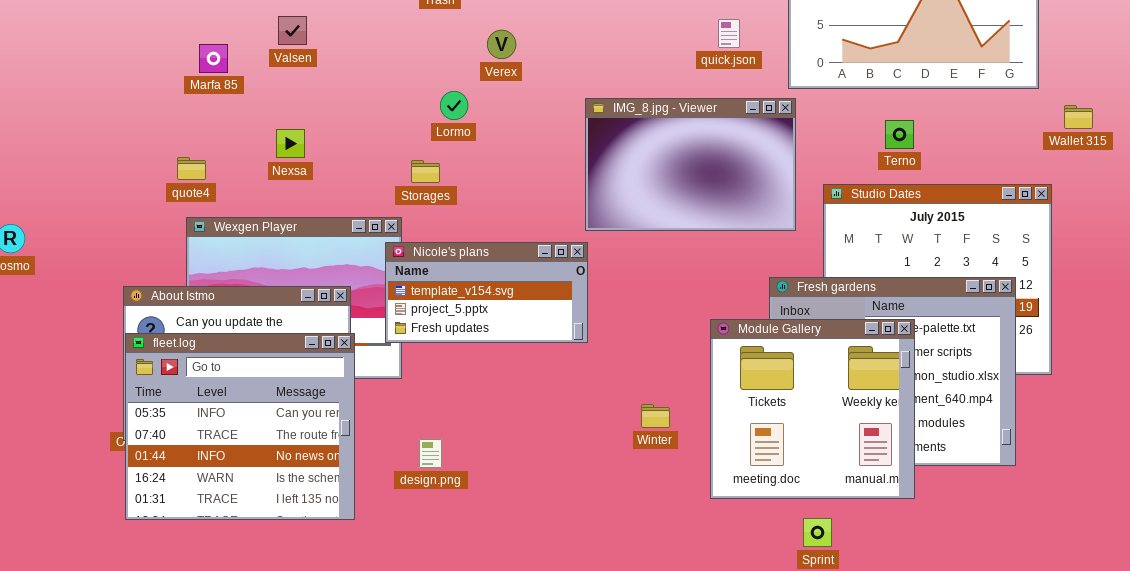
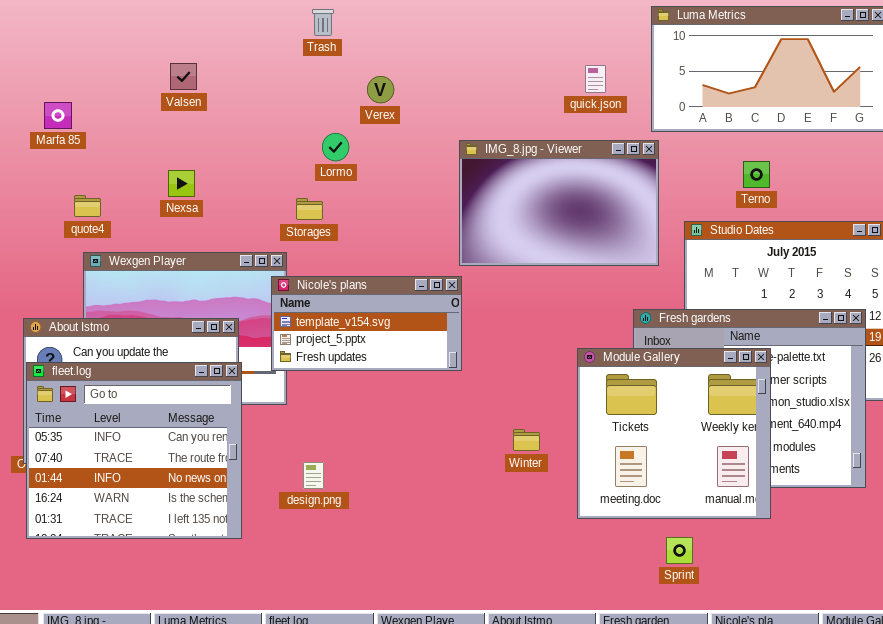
Marfa 85: [199,44,228,73] -> [44,102,72,129], moved

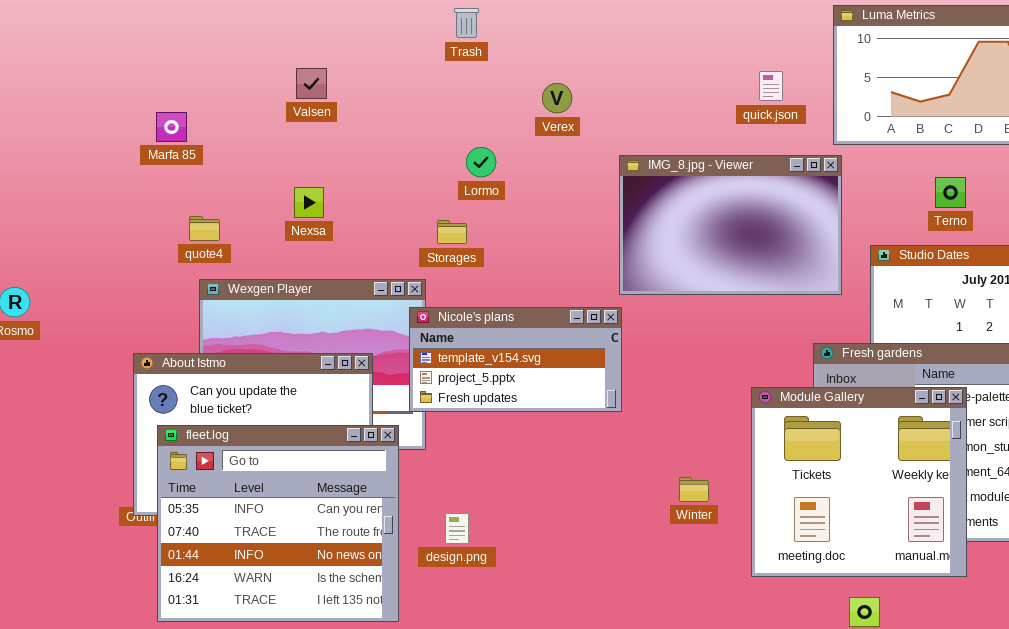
Verex: [367,76,394,103] -> [542,83,572,113], moved
fleet.log: [26,362,242,539] -> [157,425,399,622], moved

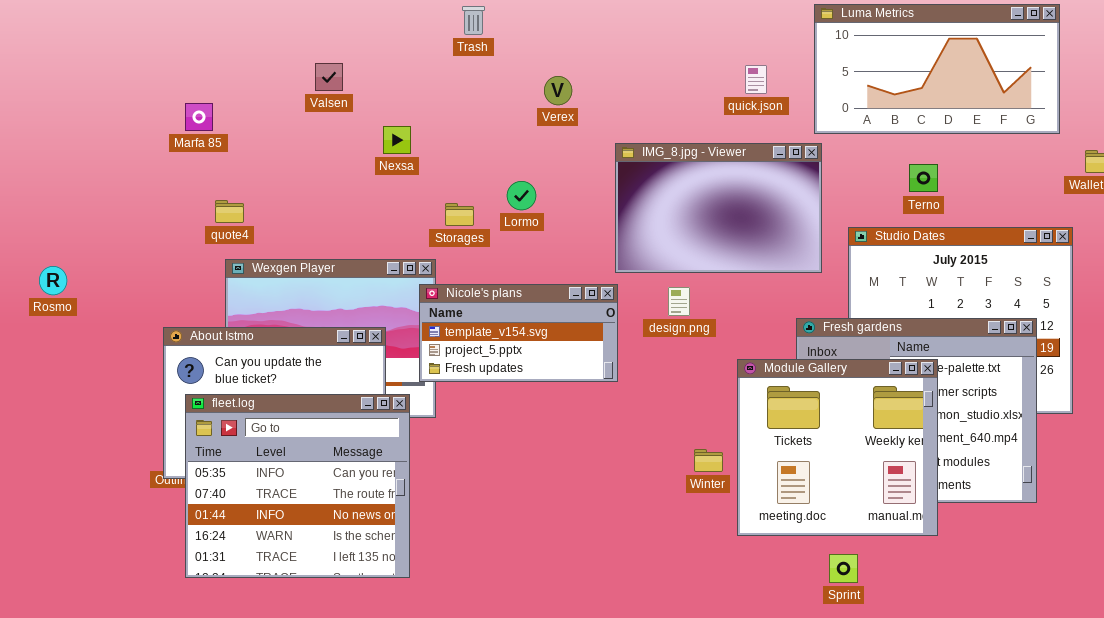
Lormo: [466,147,496,177] -> [507,181,536,210], moved
Nexsa: [294,187,324,218] -> [383,126,411,154], moved
Winter: [679,477,709,502] -> [694,449,723,472], moved
design.png: [445,513,469,544] -> [668,287,690,316], moved

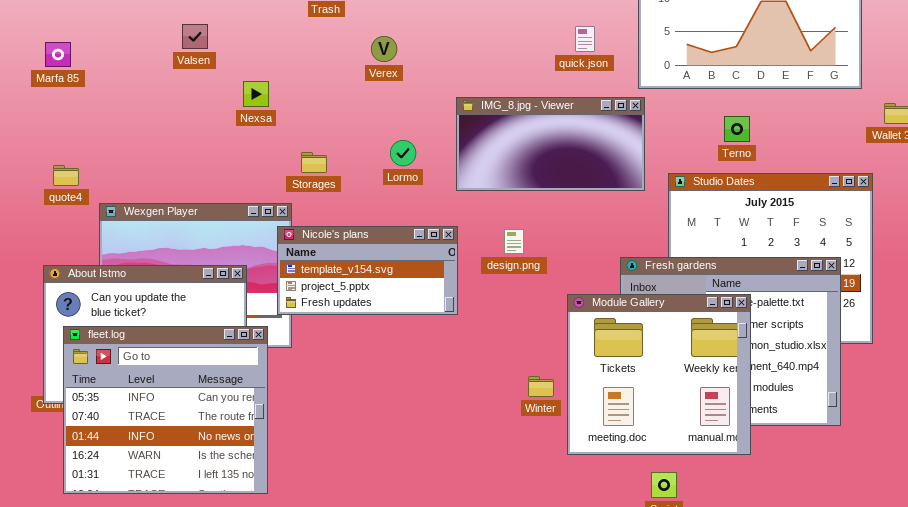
Verex: [544,76,572,105] -> [371,36,397,62], moved
Marfa 85: [185,103,213,131] -> [45,42,71,67], moved
IMG_8.jpg - Viewer: [615,143,822,273] -> [456,97,645,191], resized
Lormo: [507,181,536,210] -> [390,140,416,166], moved
quote4: [215,200,244,223] -> [53,165,79,186], moved

